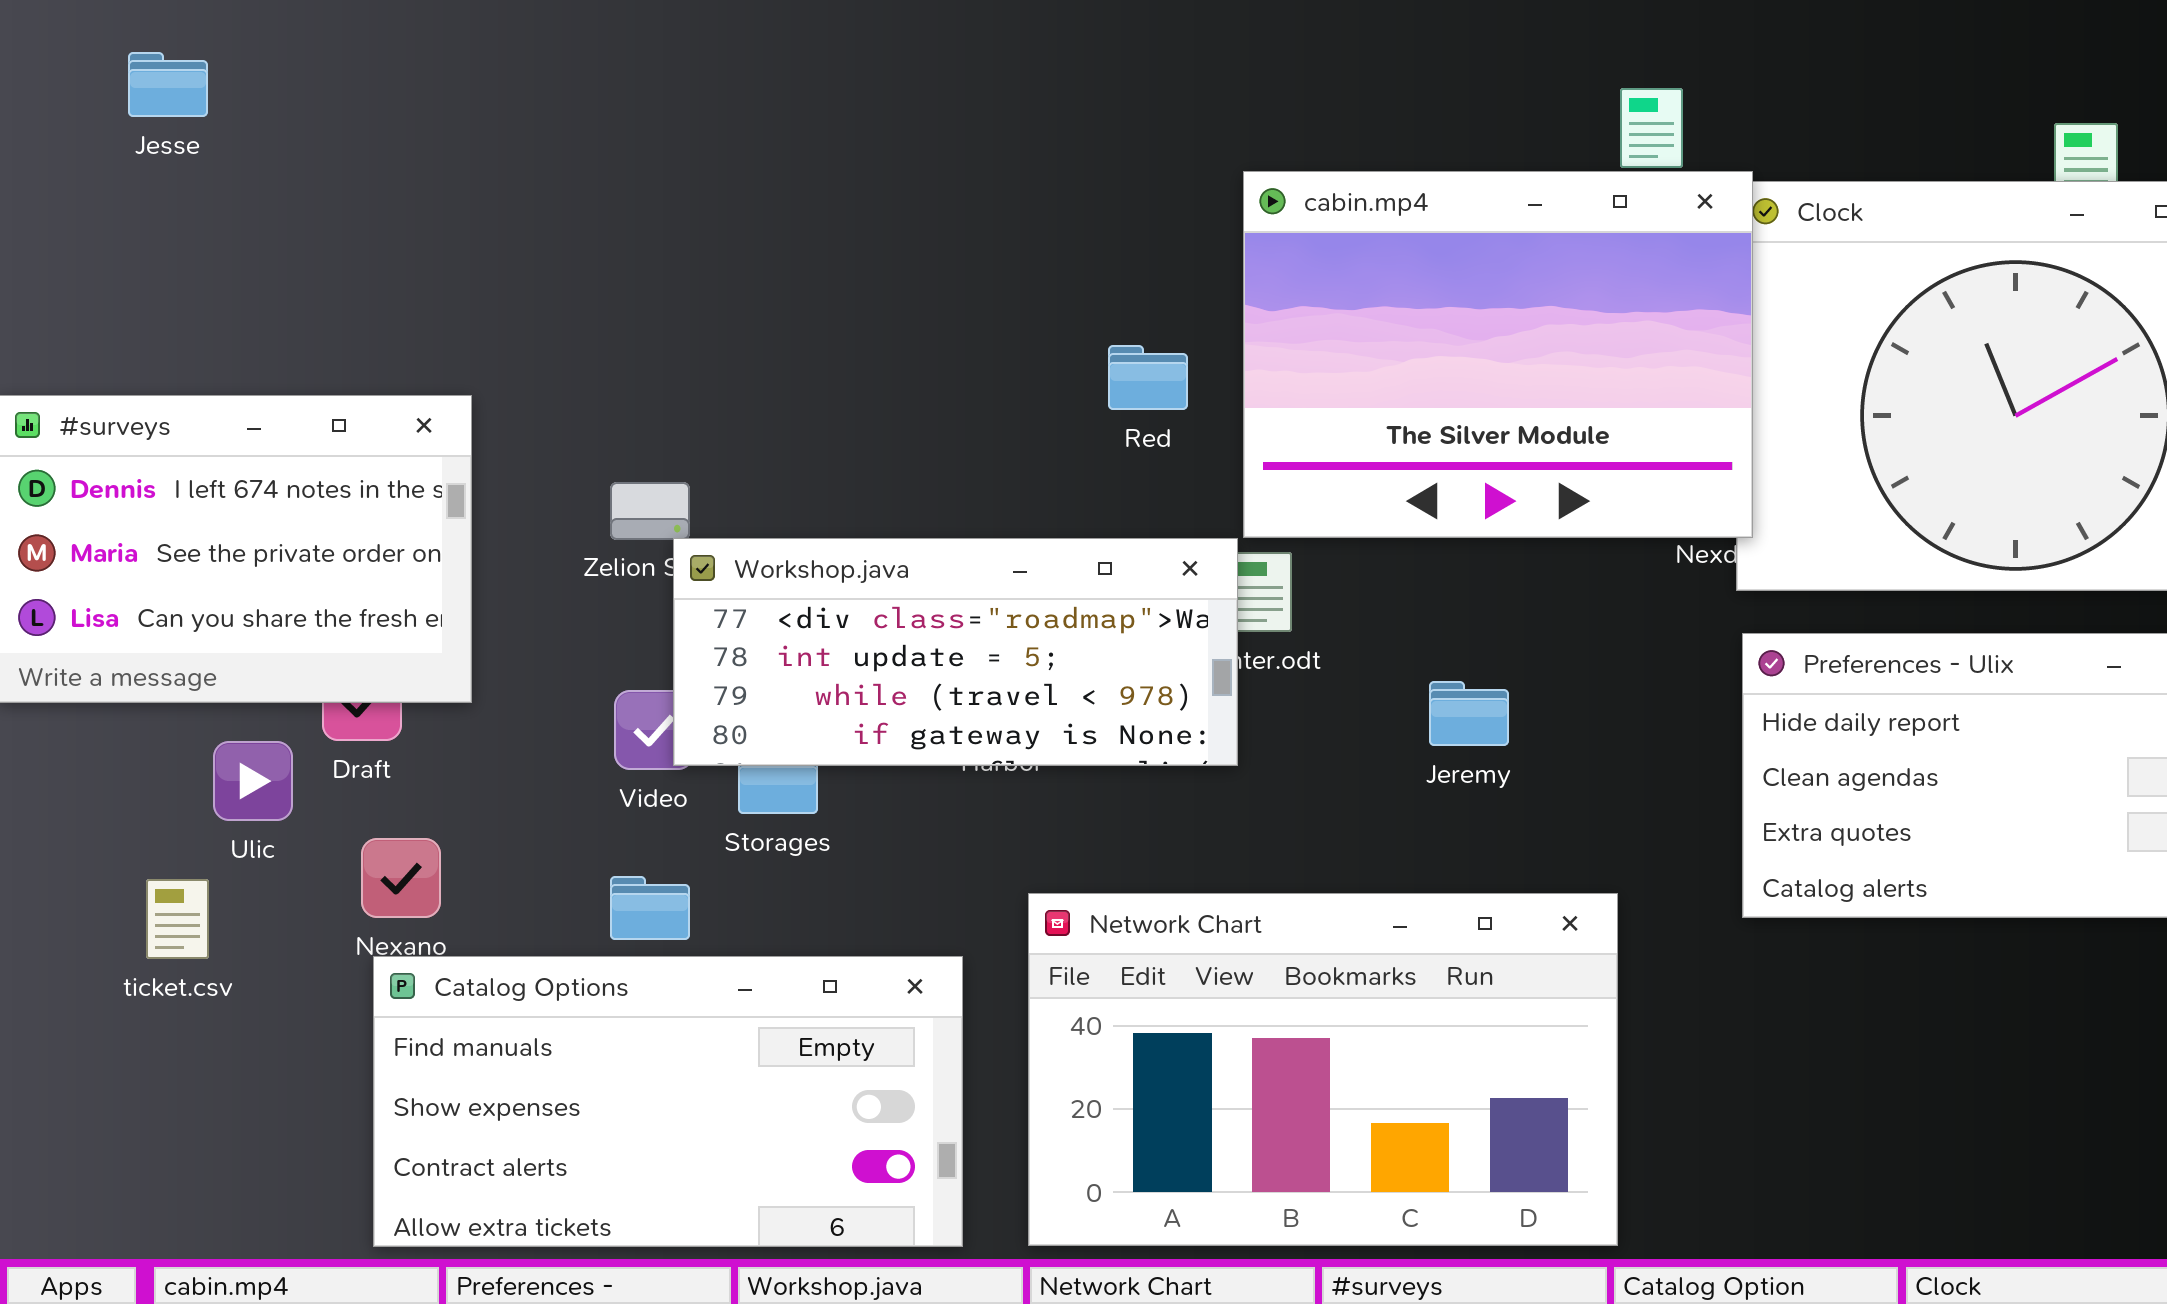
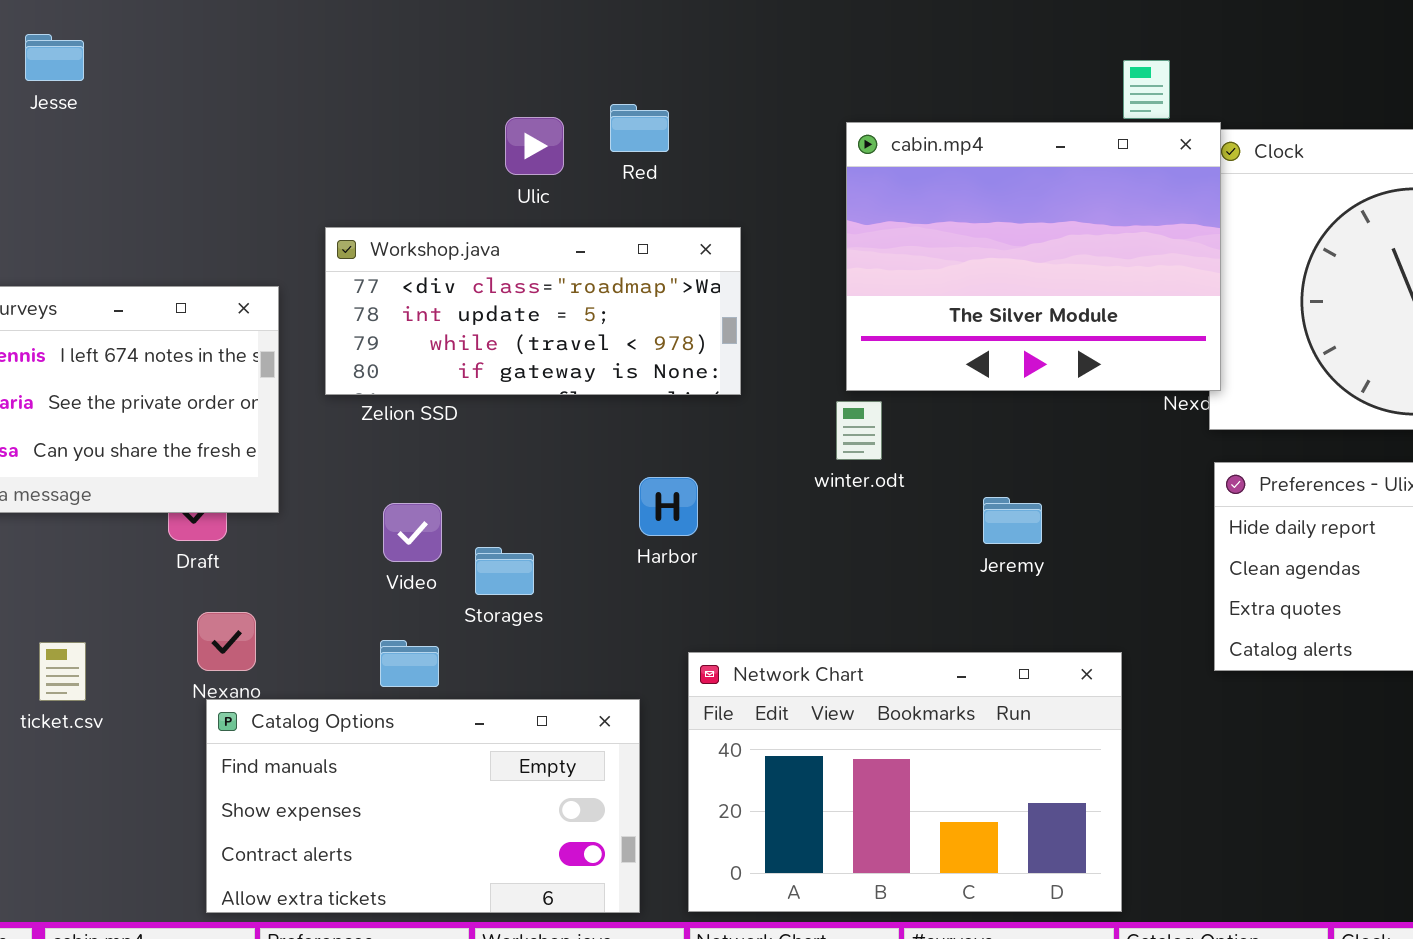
Red: [1108,345,1188,410] -> [610,104,669,152], moved
Workshop.java: [673,538,1238,766] -> [325,227,741,395], moved
Ulic: [213,741,293,821] -> [505,117,564,175], moved

